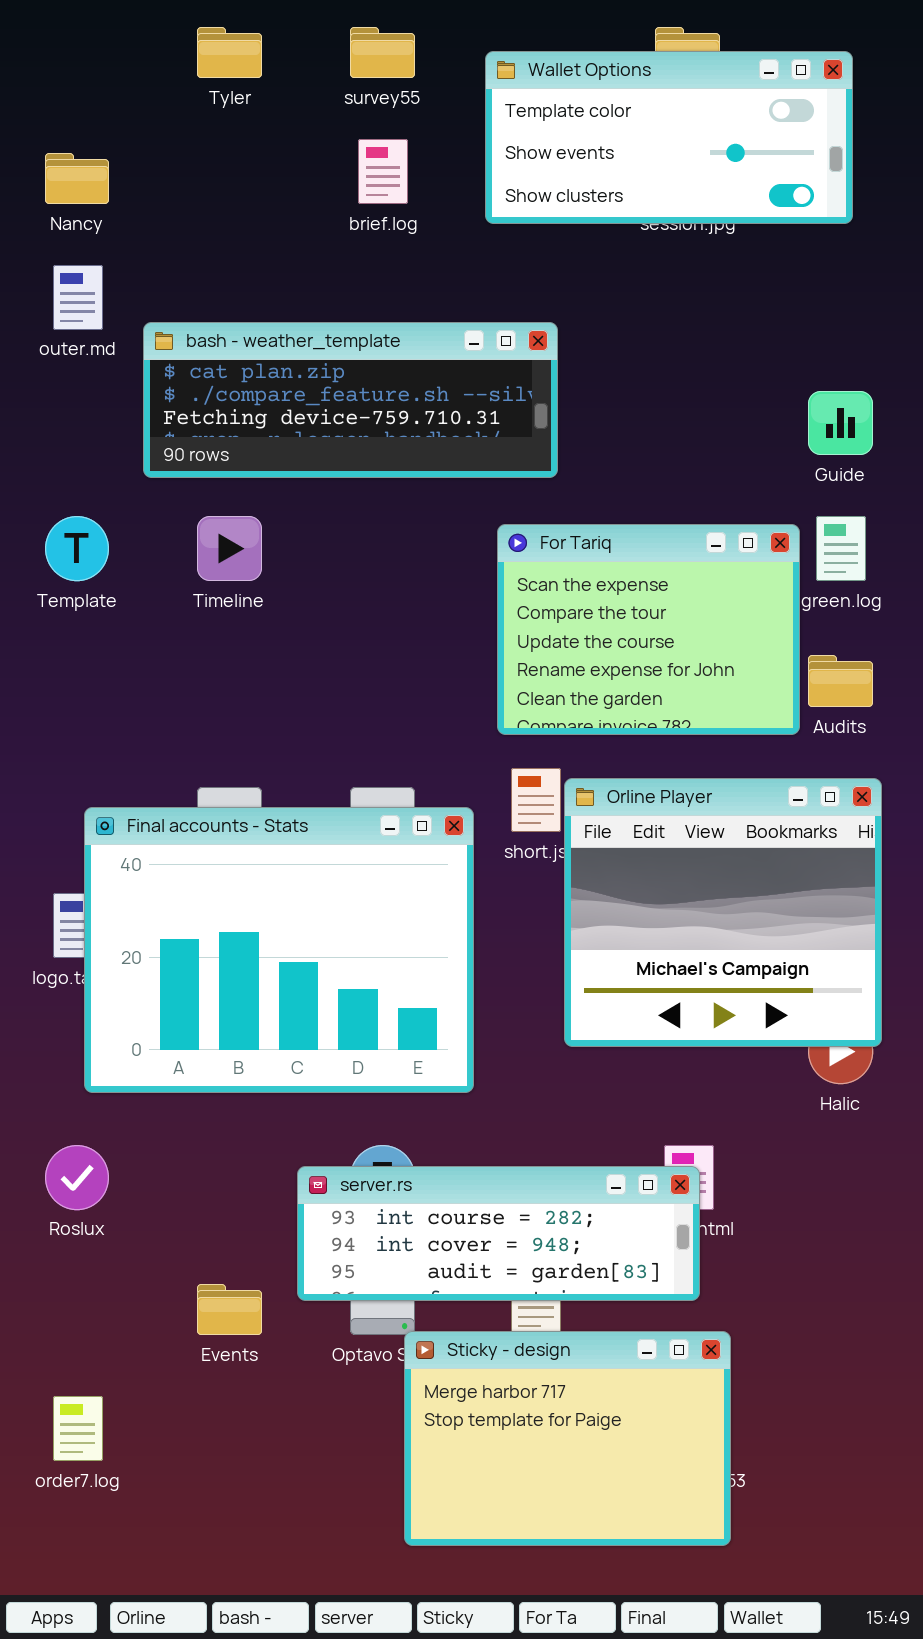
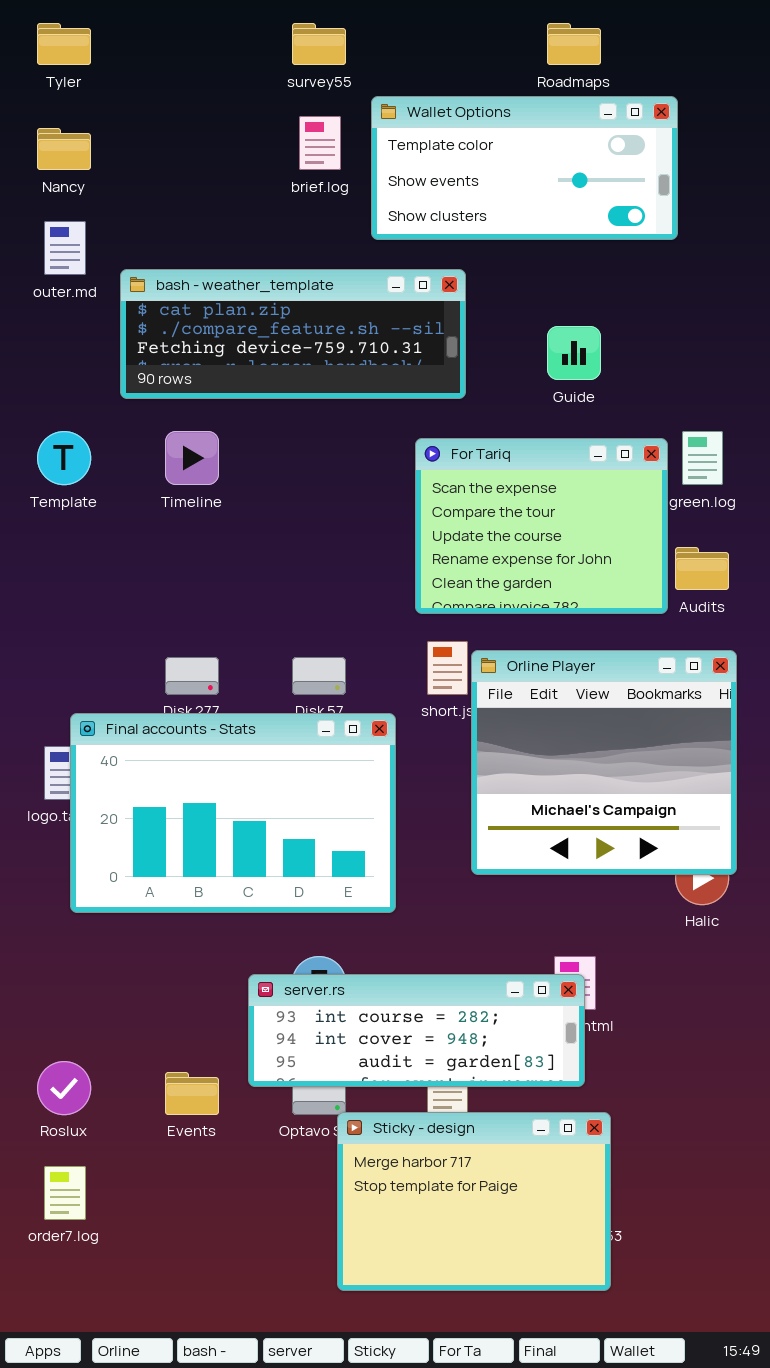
Tyler: [197,27,262,78] -> [37,23,91,65], moved
Wallet Options: [485,51,853,224] -> [371,96,678,240], moved
Guide: [808,391,873,455] -> [547,326,601,380], moved
Final accounts - Stats: [84,807,474,1093] -> [70,713,396,913], resized
Roslux: [45,1145,109,1210] -> [37,1061,91,1115], moved

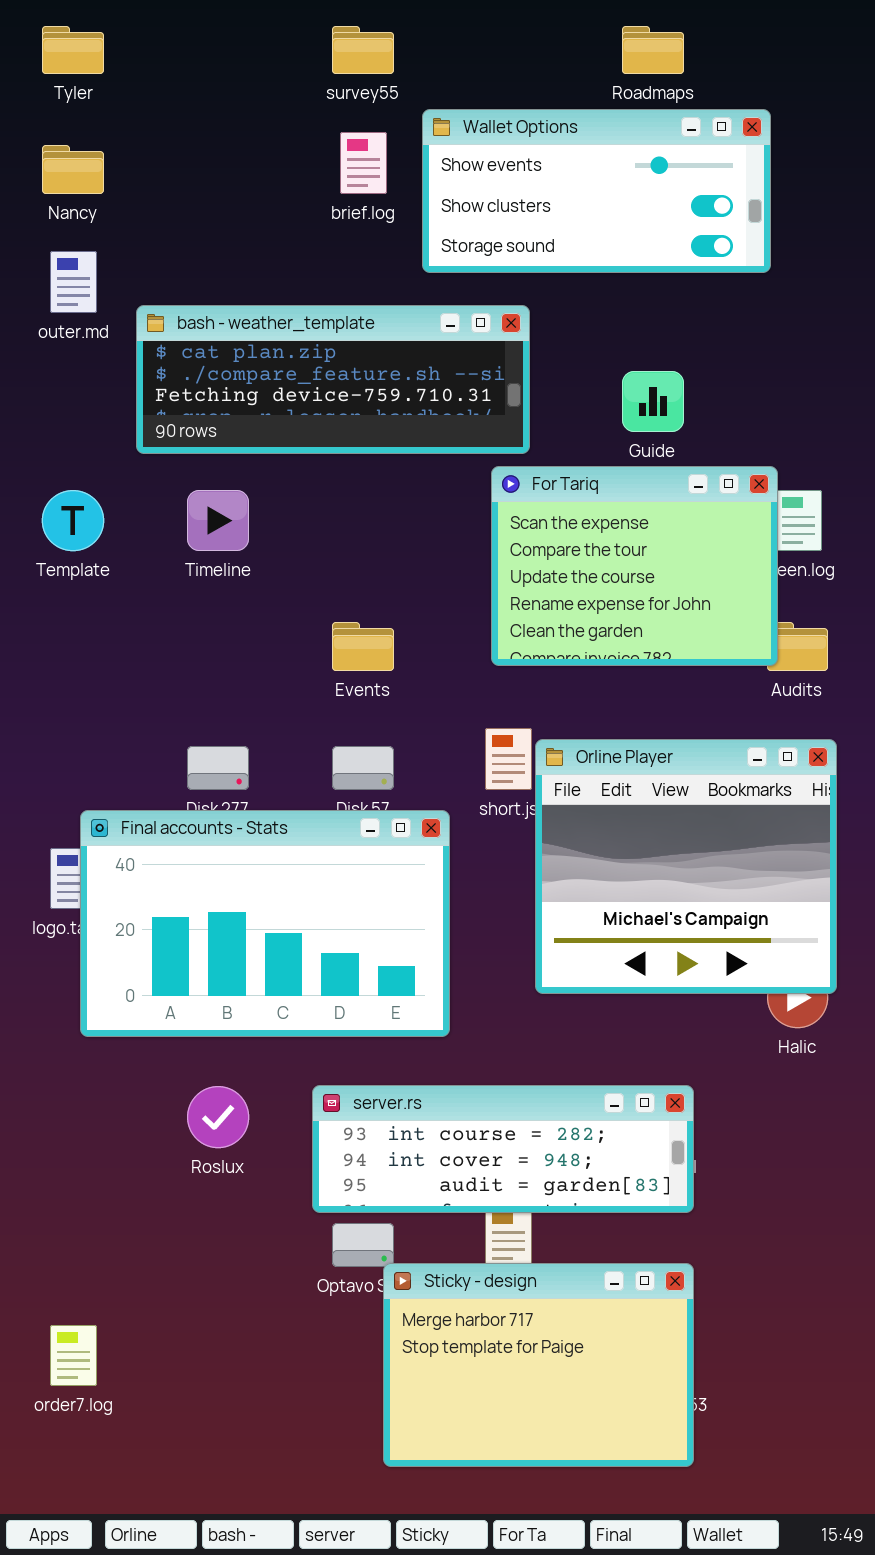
Wallet Options: [371,96,678,240] -> [422,109,771,273], scrolled down 1 row
For Tariq: [415,438,668,614] -> [491,466,778,666], moved
server.rs: [248,974,585,1087] -> [312,1085,694,1213], moved
Roslux: [37,1061,91,1115] -> [187,1086,249,1148], moved
Events: [165,1072,219,1115] -> [332,622,394,671], moved

